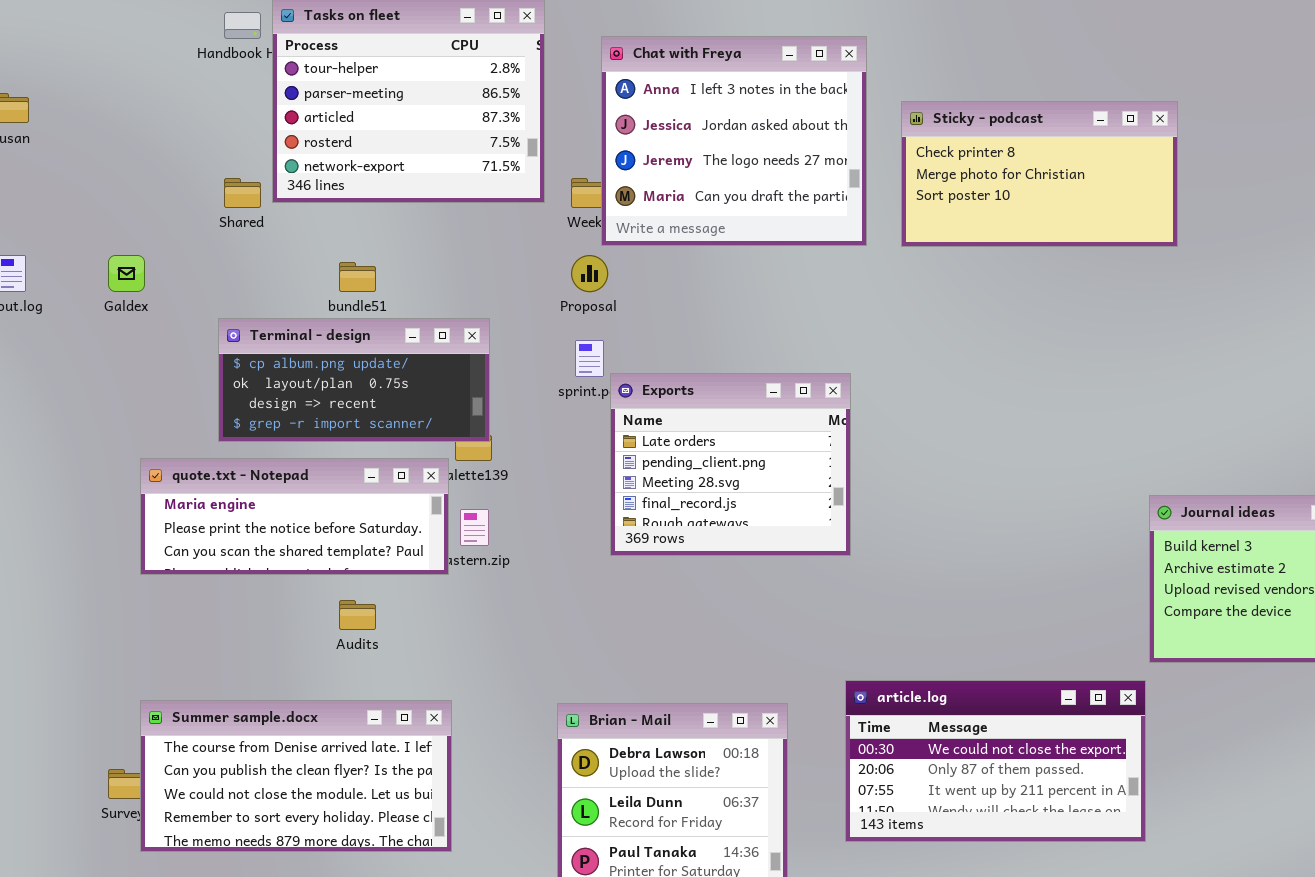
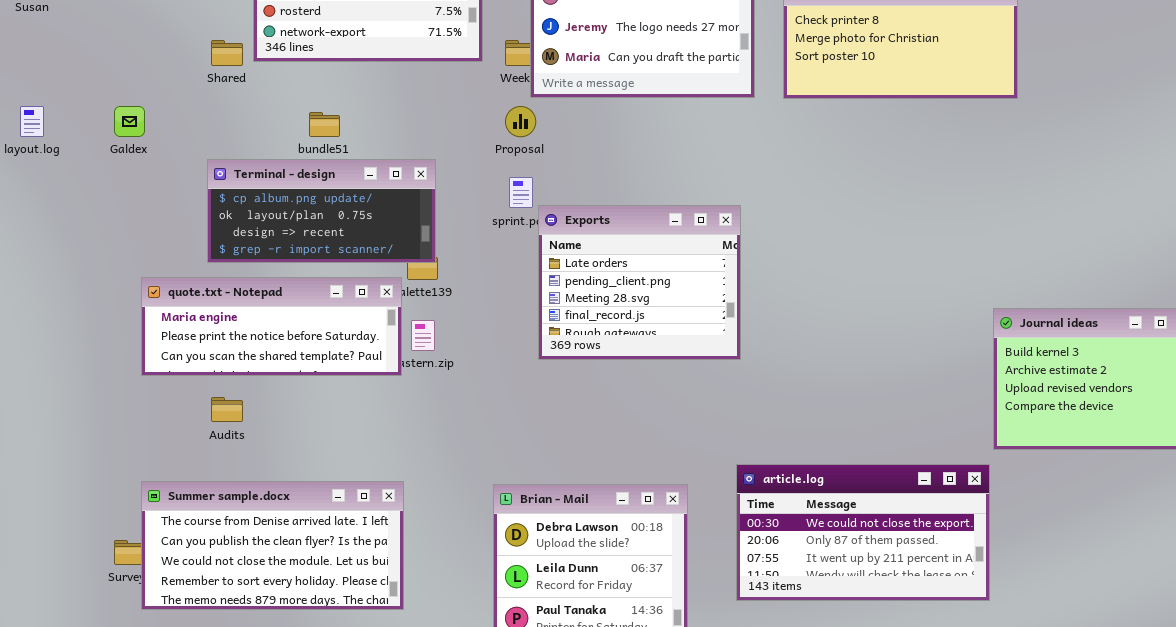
Audits: [339,600,376,630] -> [211,397,243,422], moved

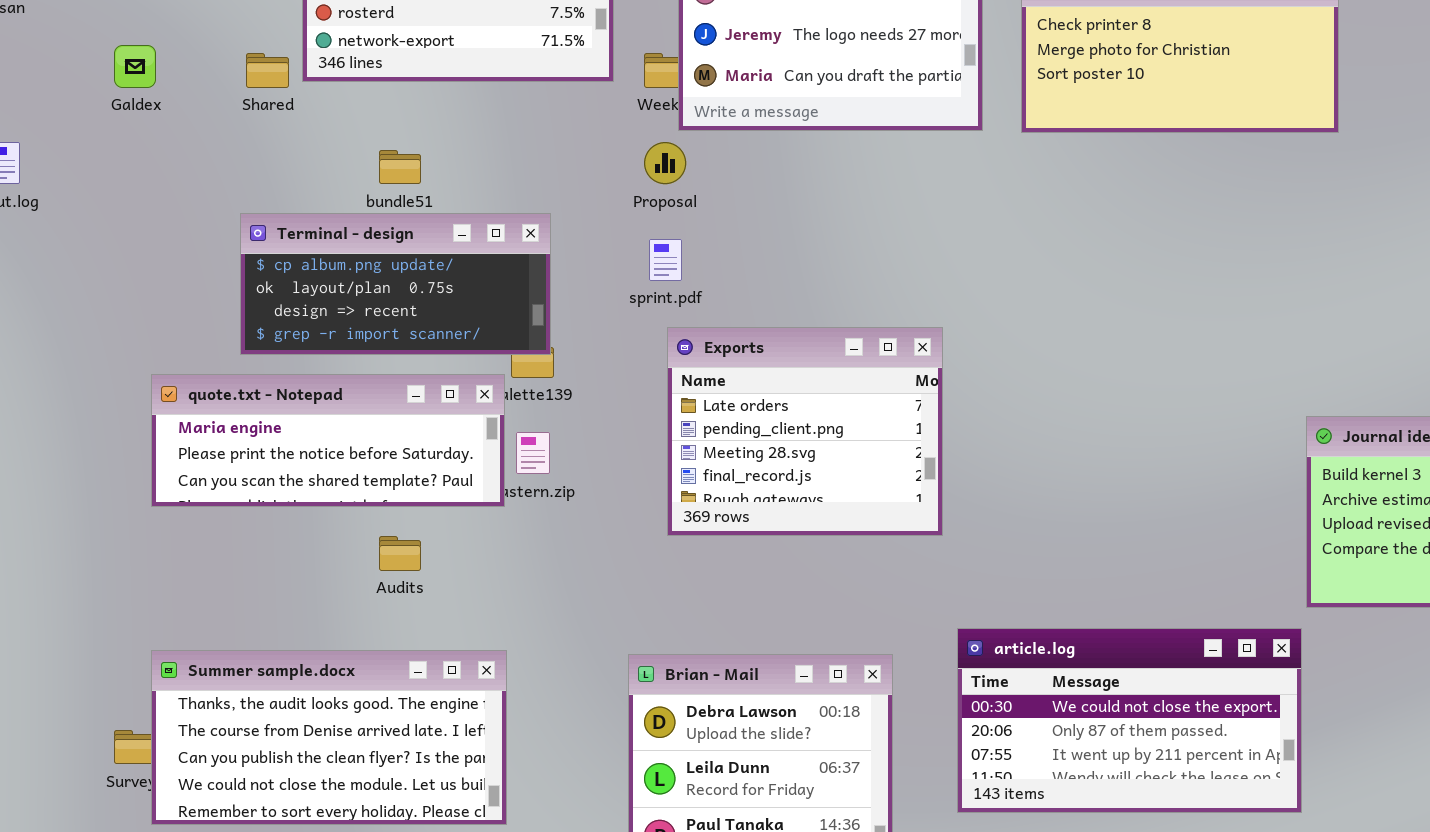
Galdex: [114,106,145,137] -> [114,45,156,88], moved
Exports: [538,205,741,360] -> [667,327,943,536], moved
Audits: [211,397,243,422] -> [379,536,421,571], moved
Summer sample.docx: [141,481,404,610] -> [151,650,507,825], scrolled up 1 row

